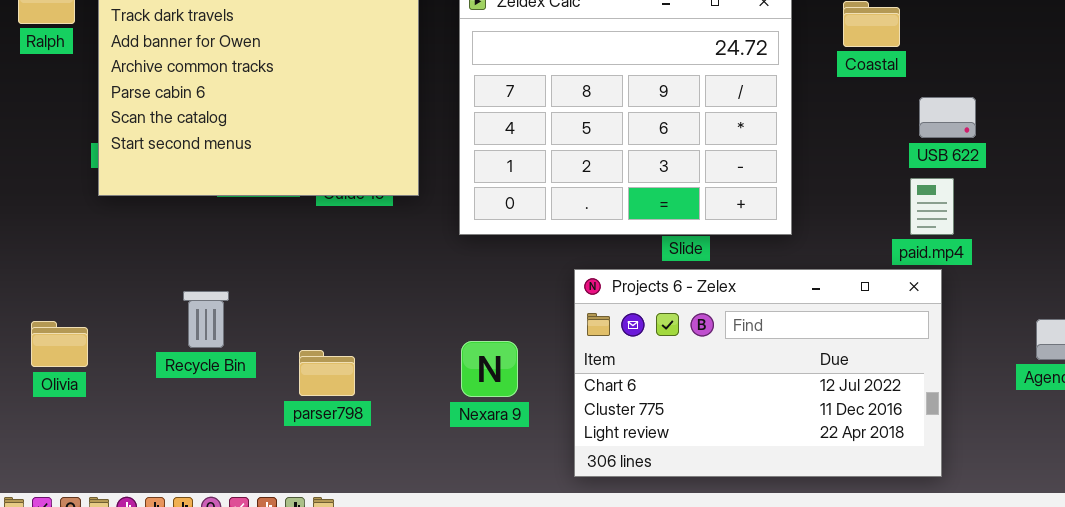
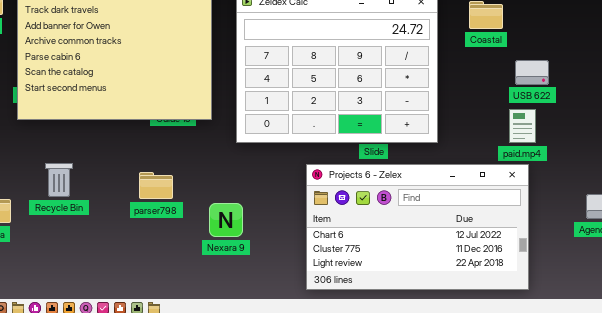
Recycle Bin: [183,291,229,348] -> [45,163,73,197], moved
Nexara 9: [461,341,518,397] -> [209,203,243,237], moved
parser798: [299,350,355,396] -> [139,172,173,199], moved

